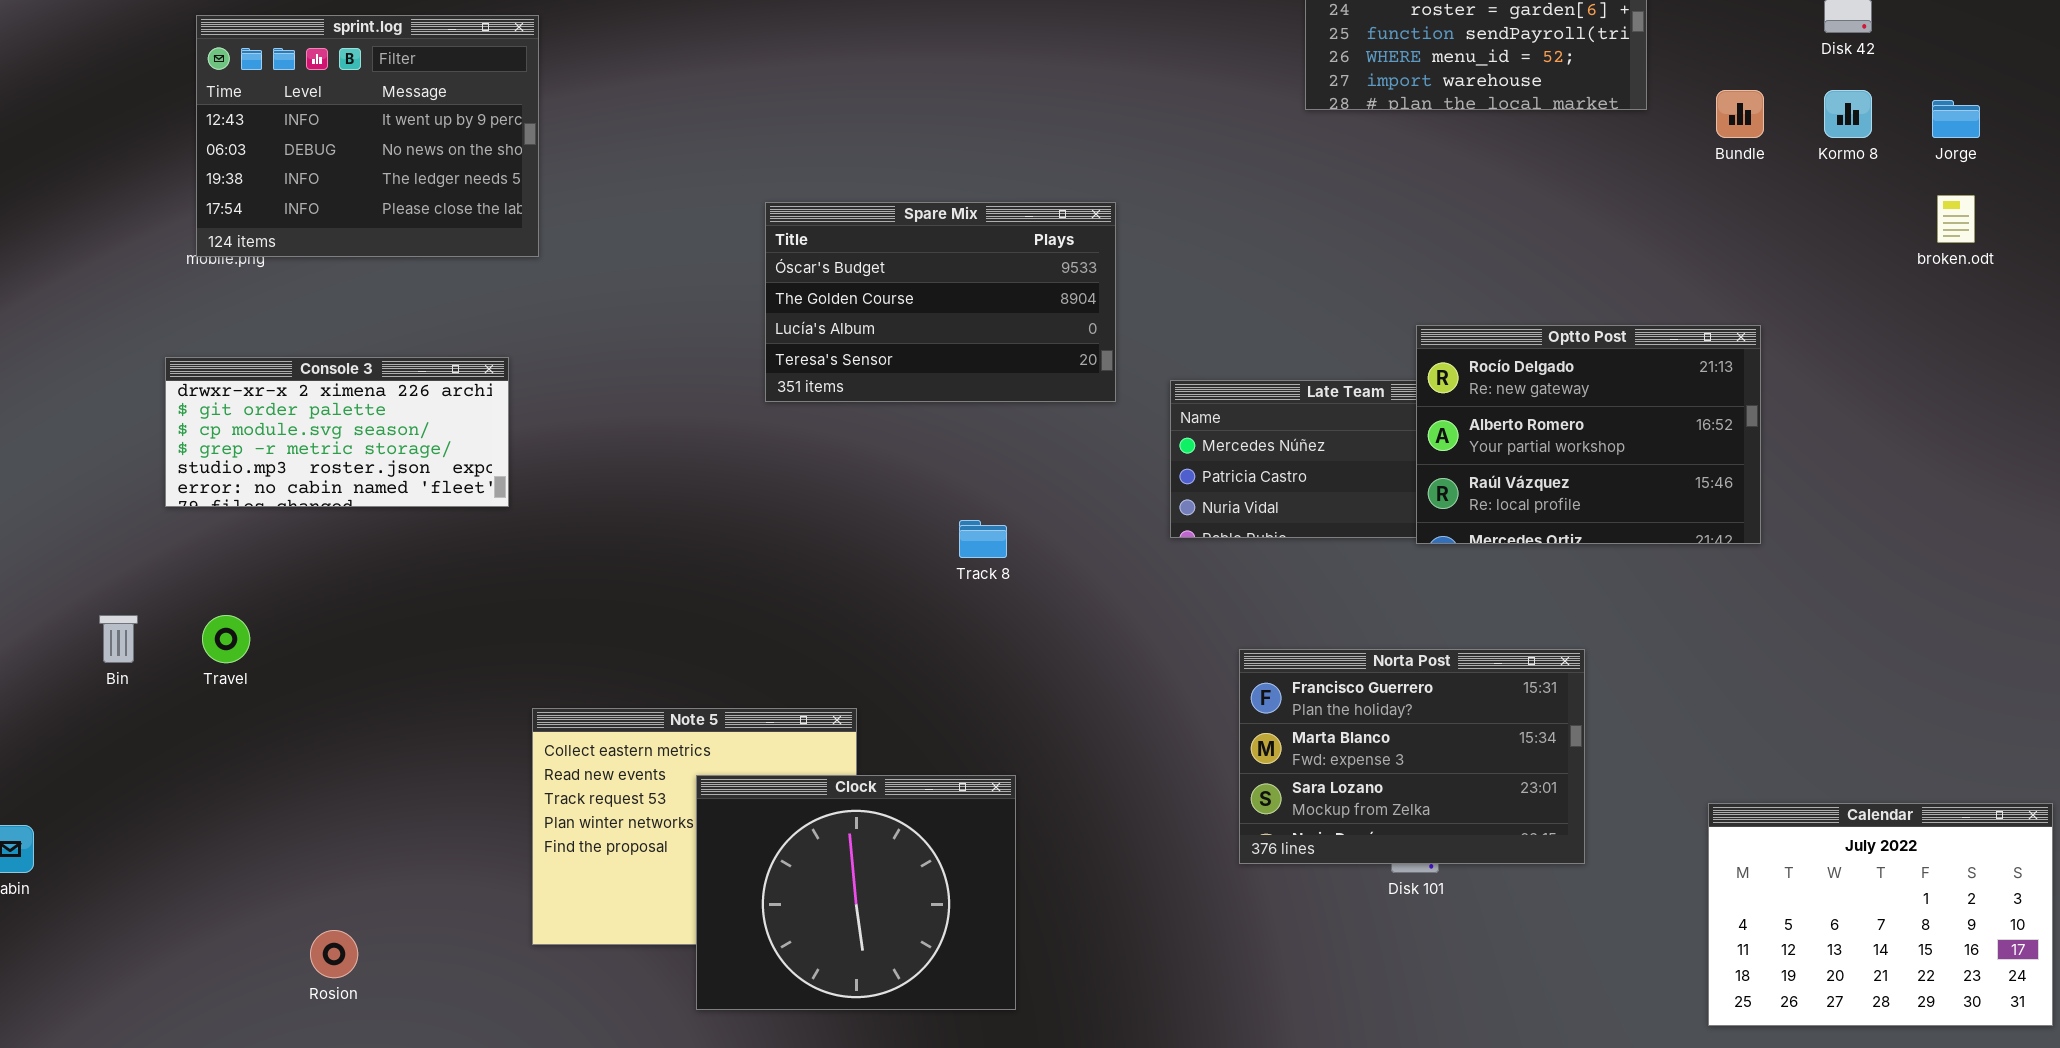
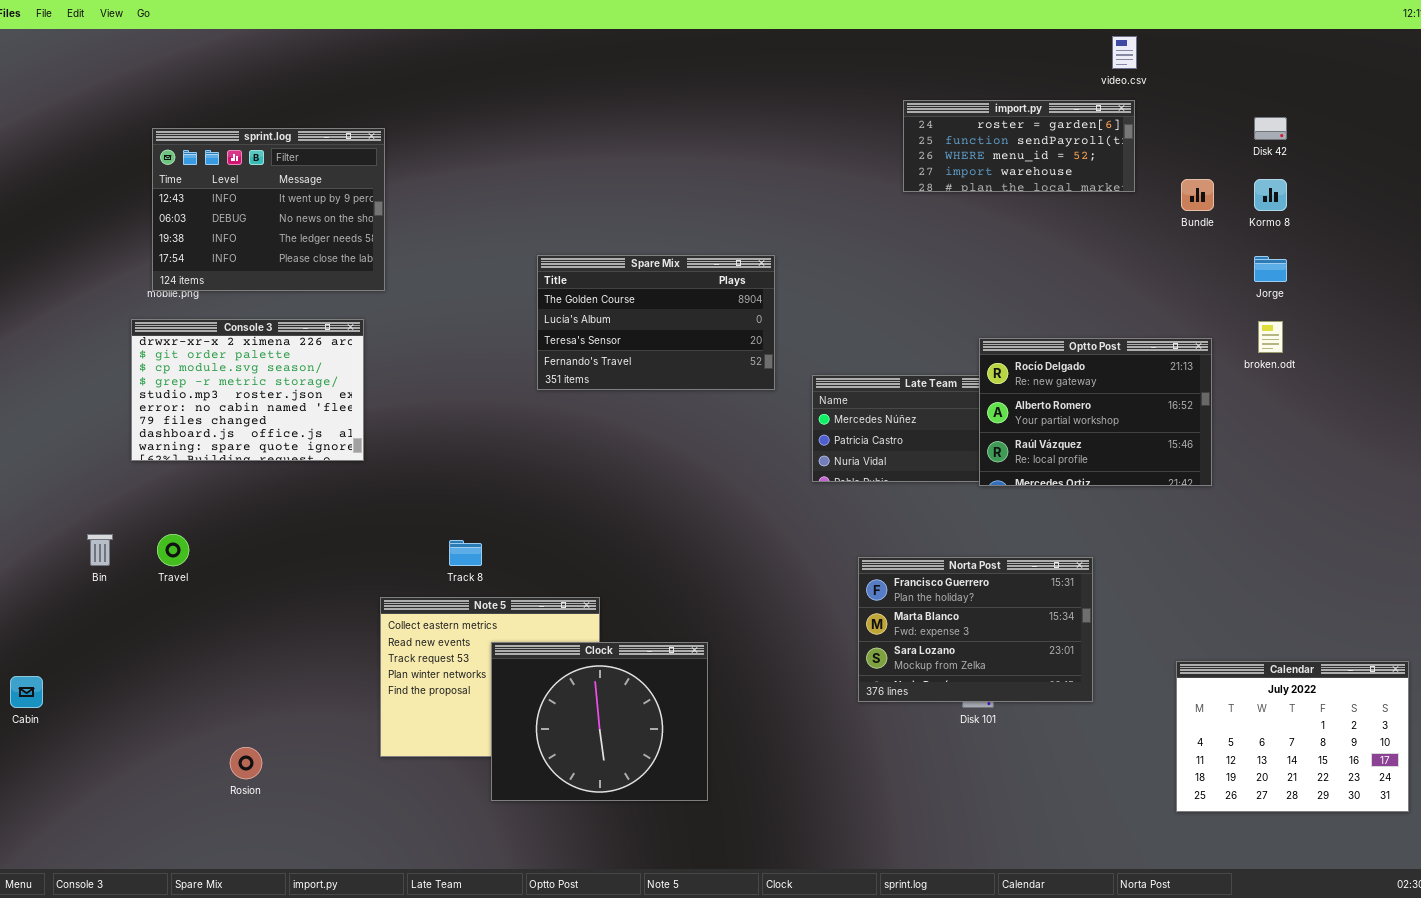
Jorge: [1932,100,1980,138] -> [1254,256,1287,282], moved
broken.odt: [1937,195,1975,243] -> [1258,321,1283,353], moved
Spare Mix: [765,202,1116,402] -> [537,255,775,390], scrolled down 1 row
Console 3: [165,357,509,507] -> [131,319,364,461], resized
Track 8: [959,520,1007,558] -> [449,540,482,566], moved

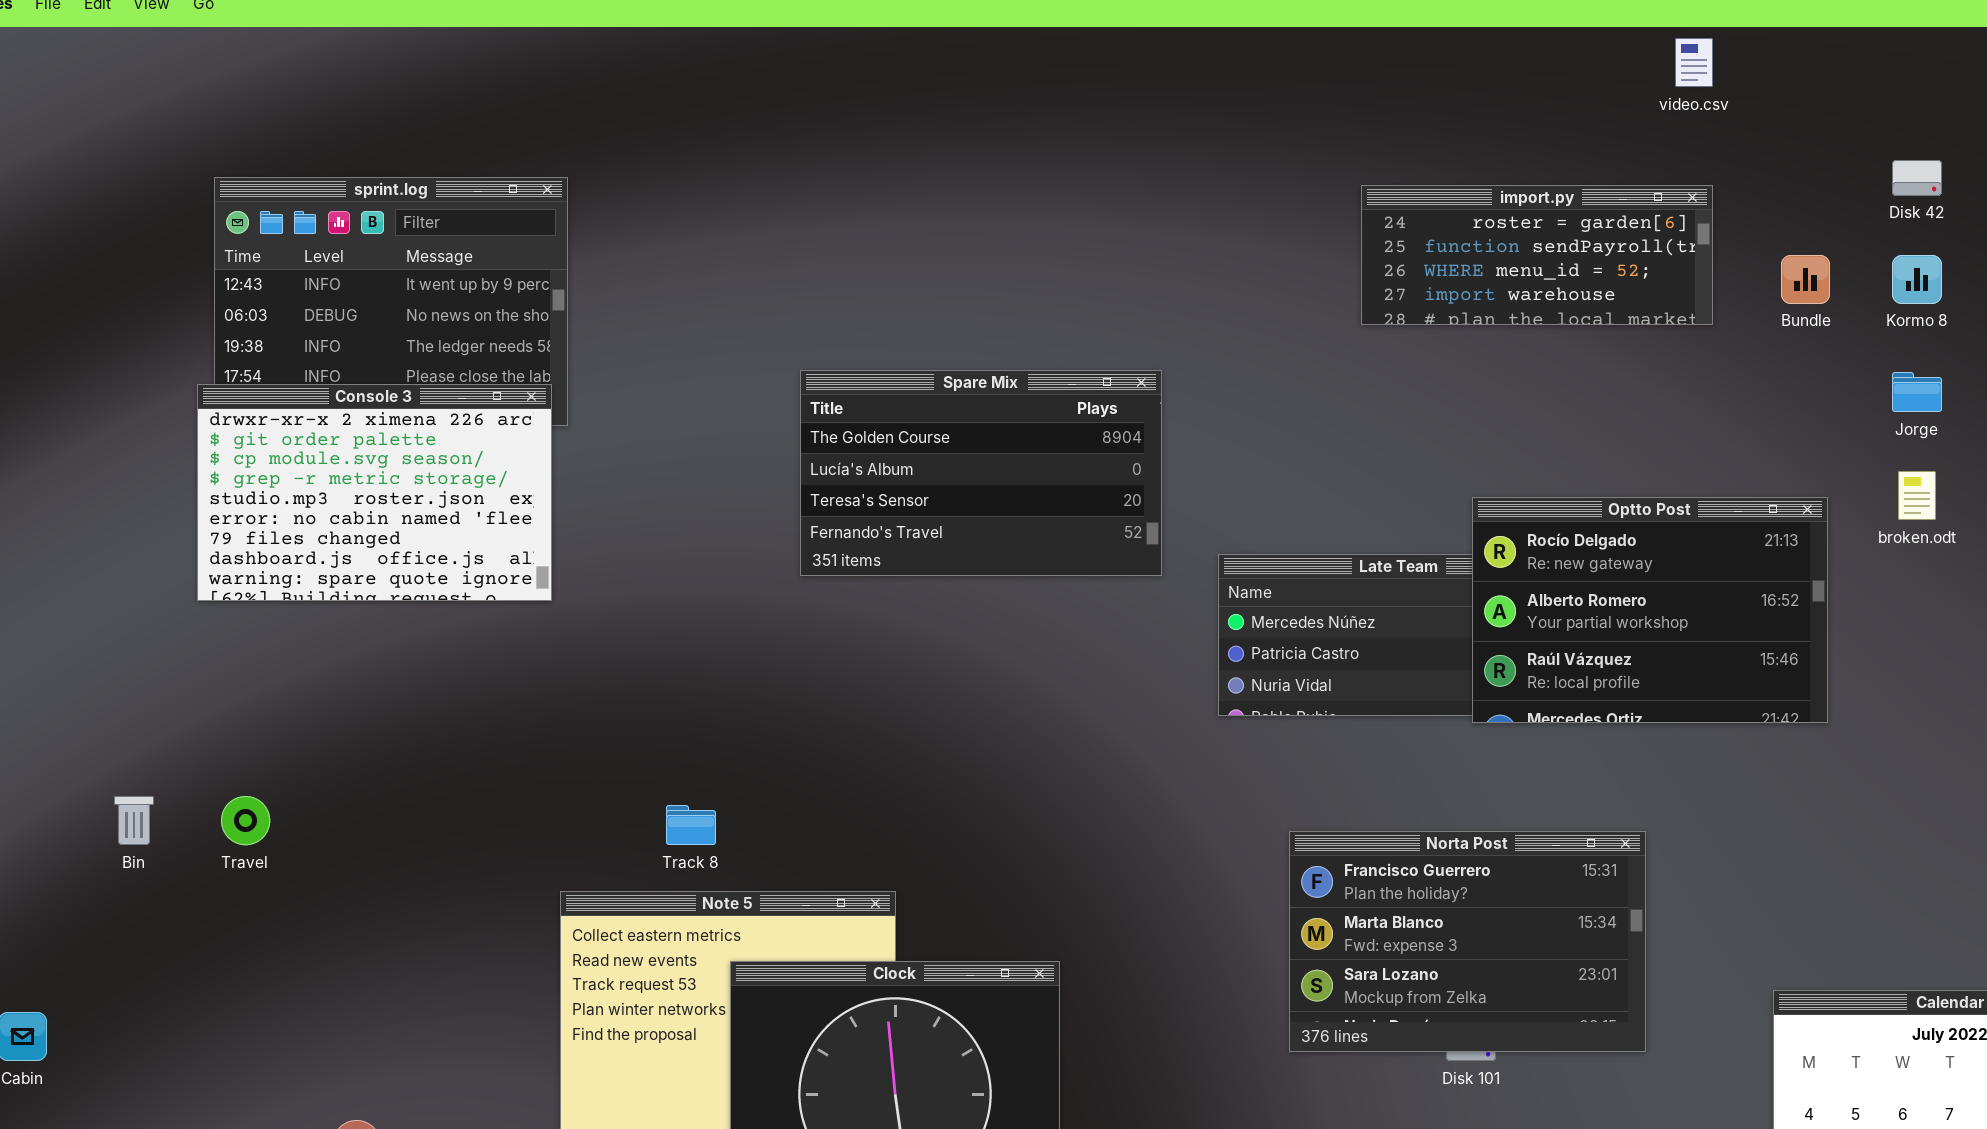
import.py: [903,100,1135,192] -> [1361,185,1713,325], moved
Console 3: [131,319,364,461] -> [197,384,552,601], moved

